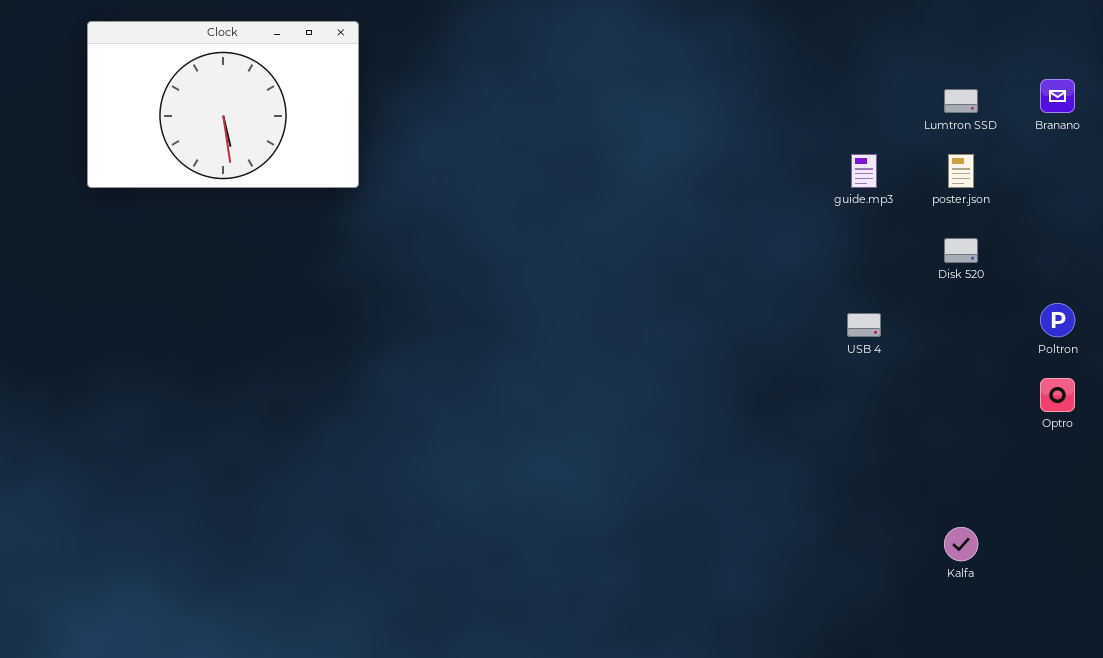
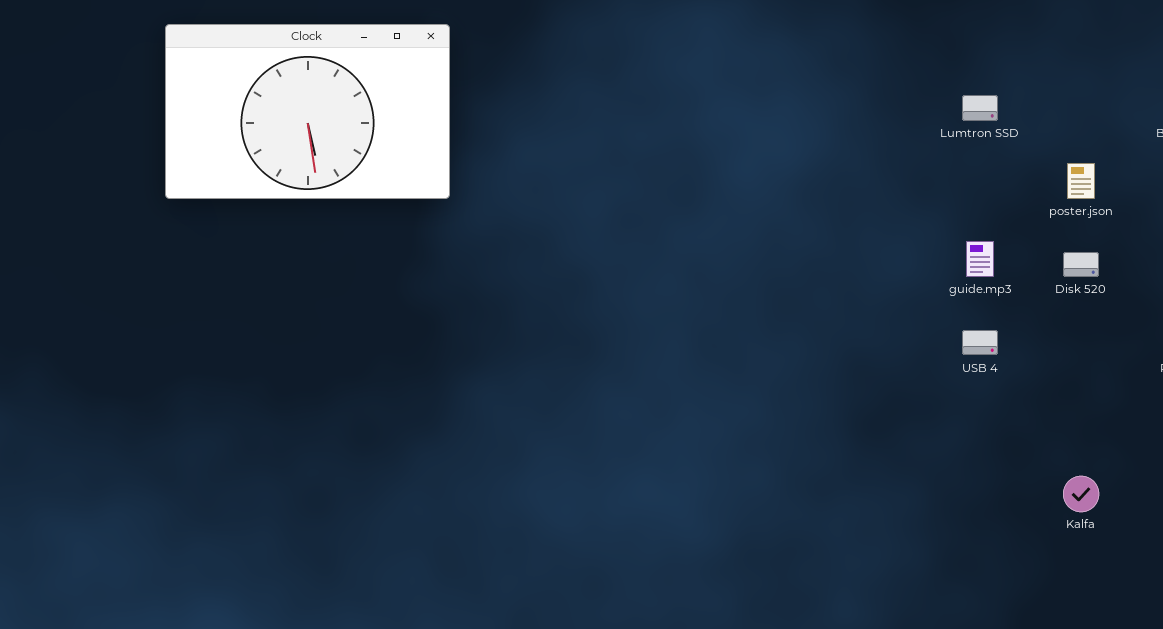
Lumtron SSD: [944,89,978,113] -> [962,95,998,121], moved
guide.mp3: [851,154,877,188] -> [966,241,994,277], moved
Kalfa: [944,527,978,561] -> [1063,476,1099,512], moved

